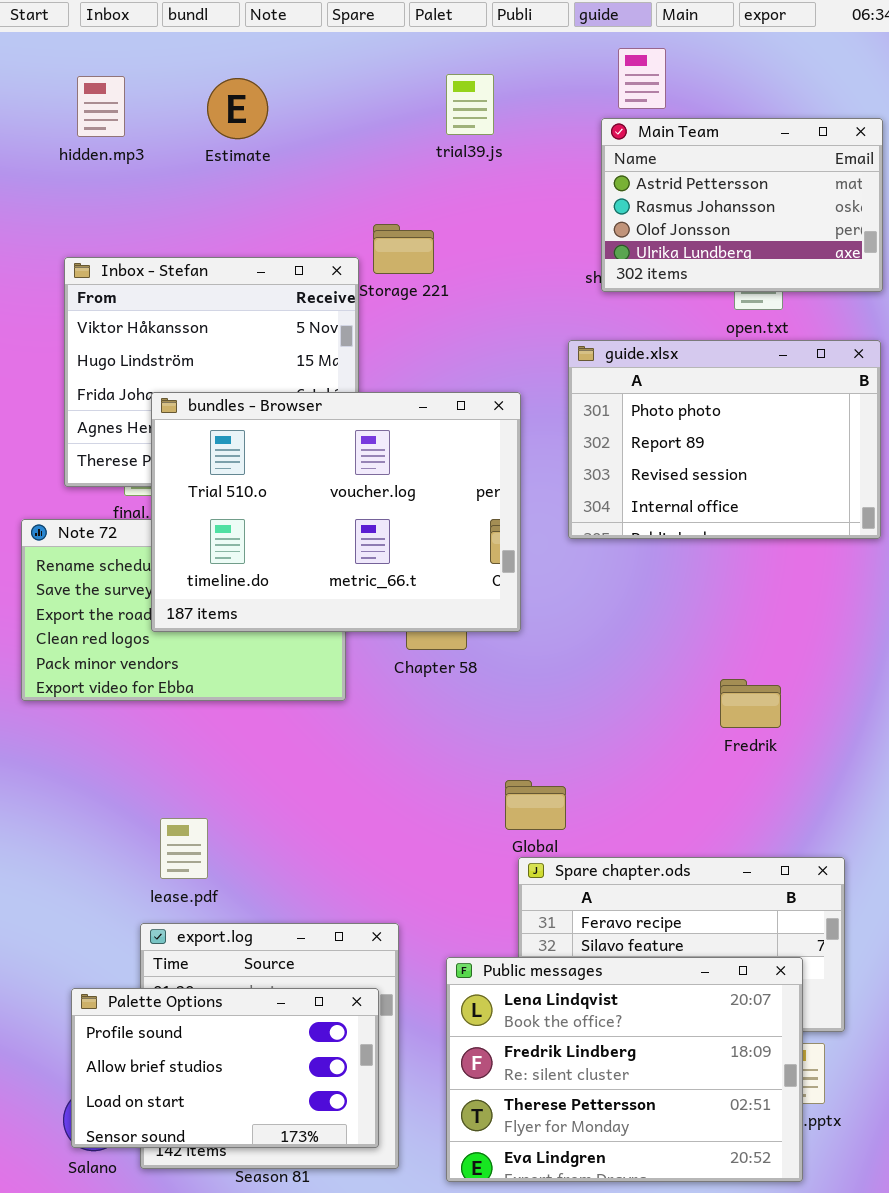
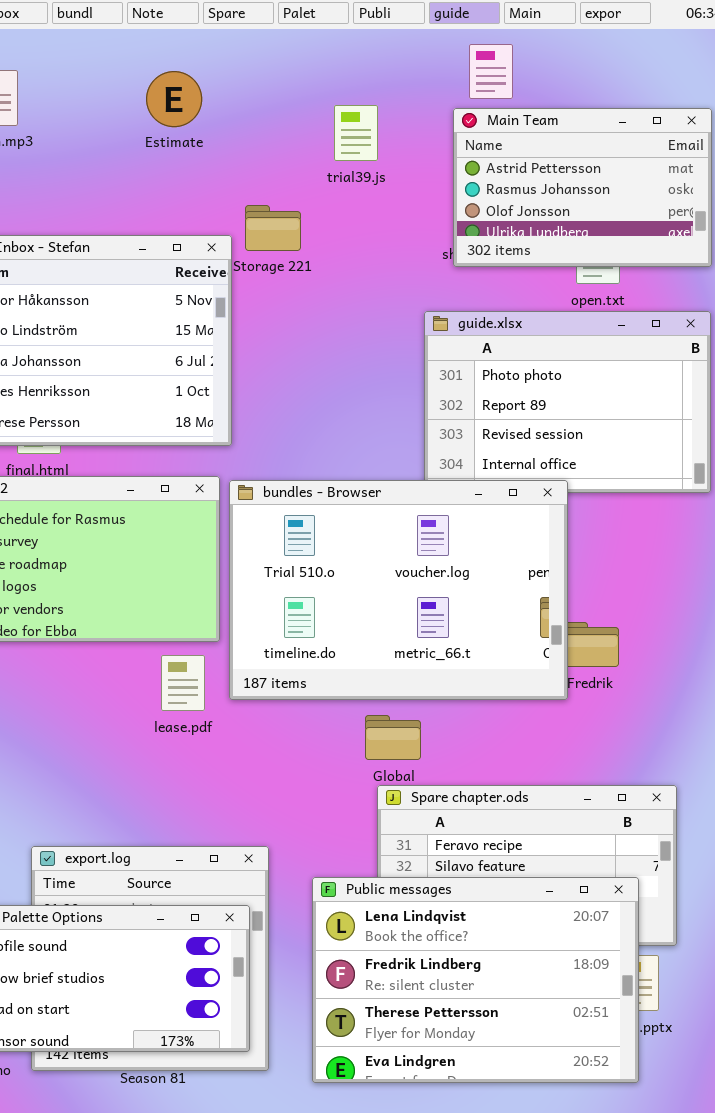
trial39.js: [446,74,494,135] -> [334,105,378,161], moved
Estimate: [207,78,268,139] -> [146,71,202,127], moved
bundles - Browser: [151,392,521,632] -> [229,480,568,700], moved
lease.pdf: [160,818,208,879] -> [161,655,205,711], moved

